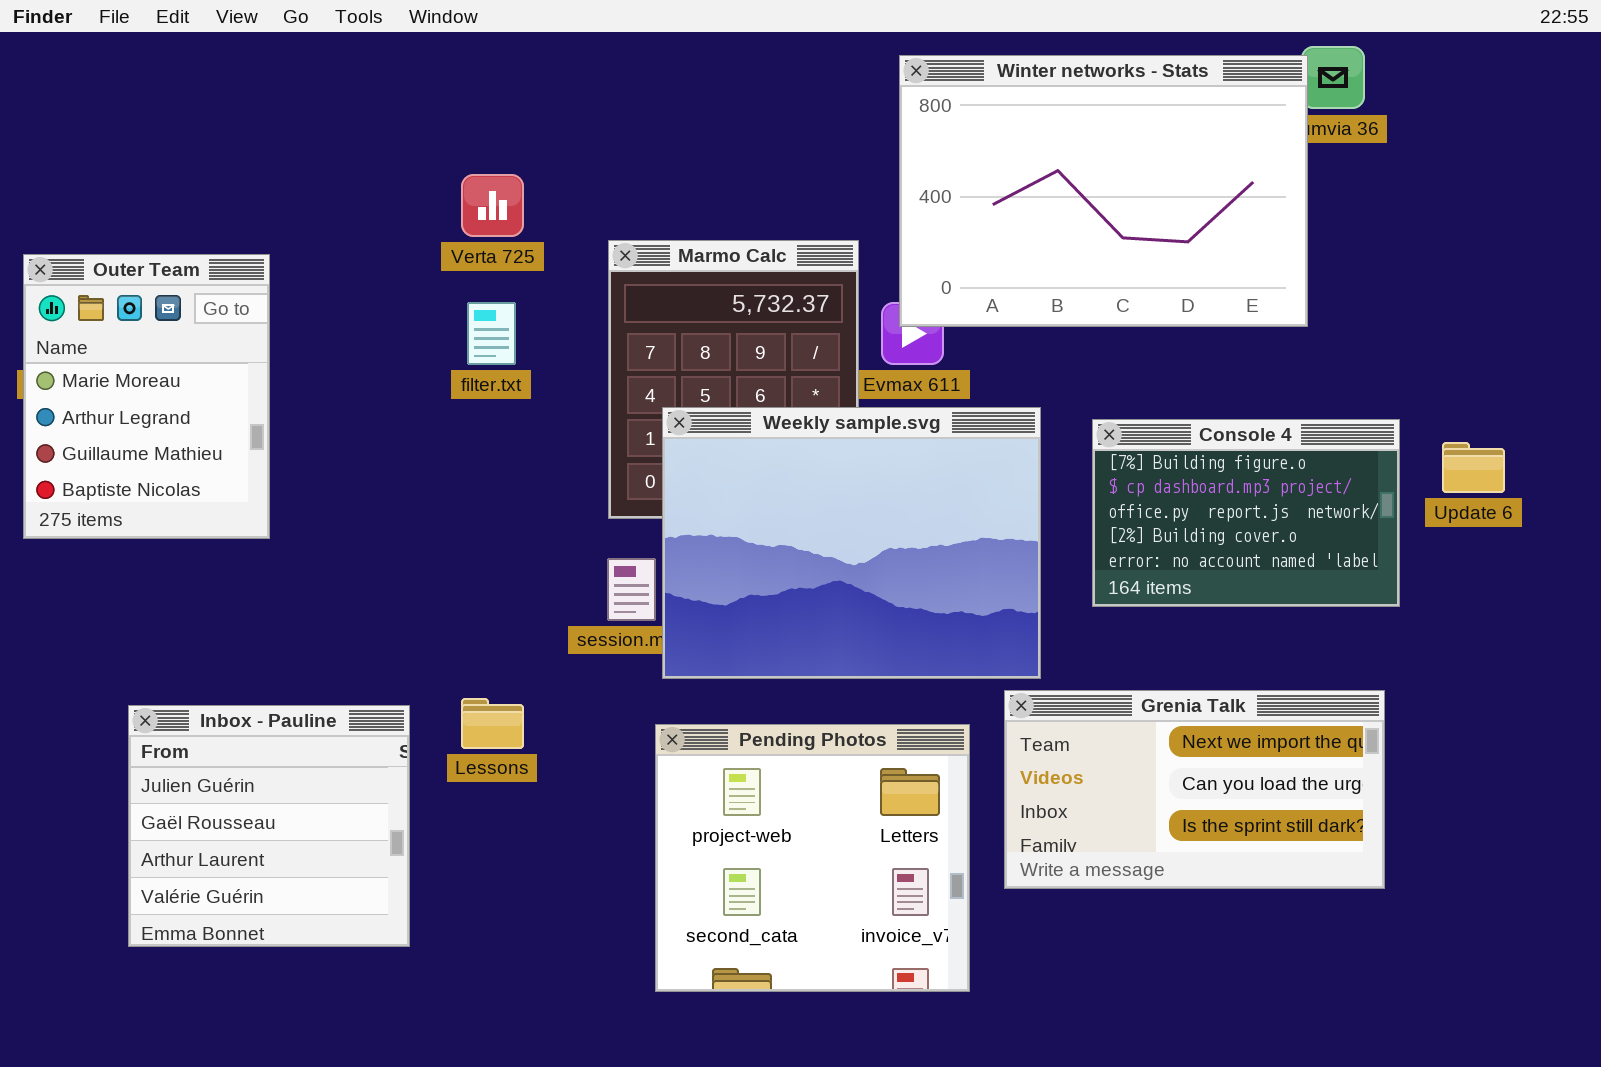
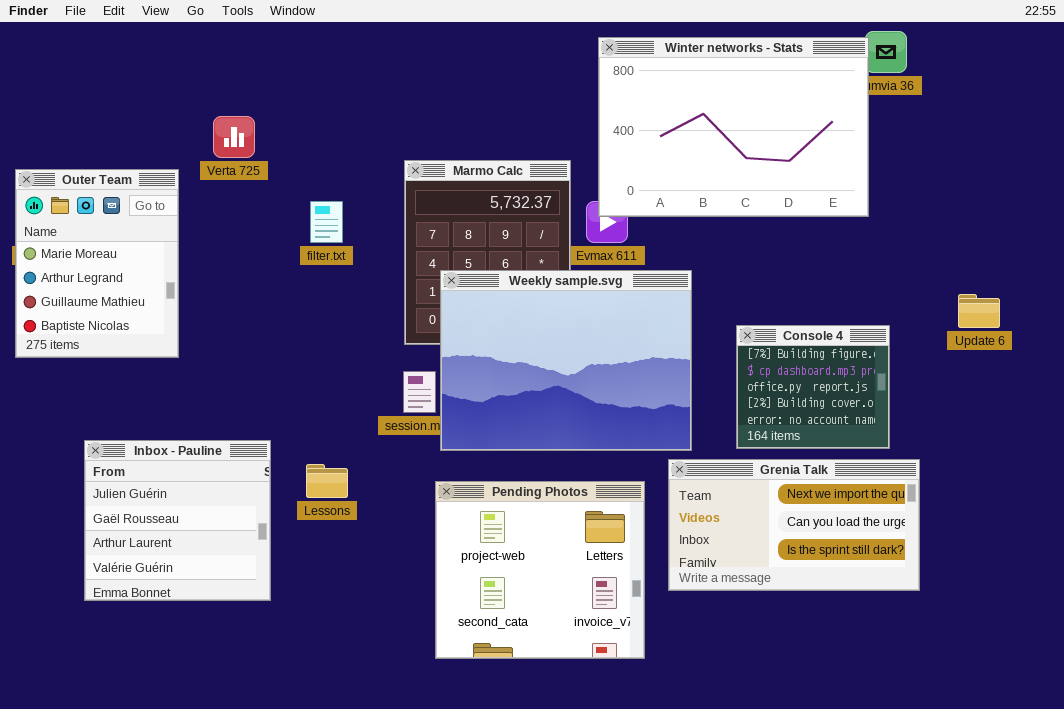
Verta 725: [461,174,524,237] -> [213,116,255,158], moved
Console 4: [1092,419,1400,607] -> [736,325,890,449], moved, resized
Inbox - Pauline: [128,705,410,947] -> [84,440,271,601], moved

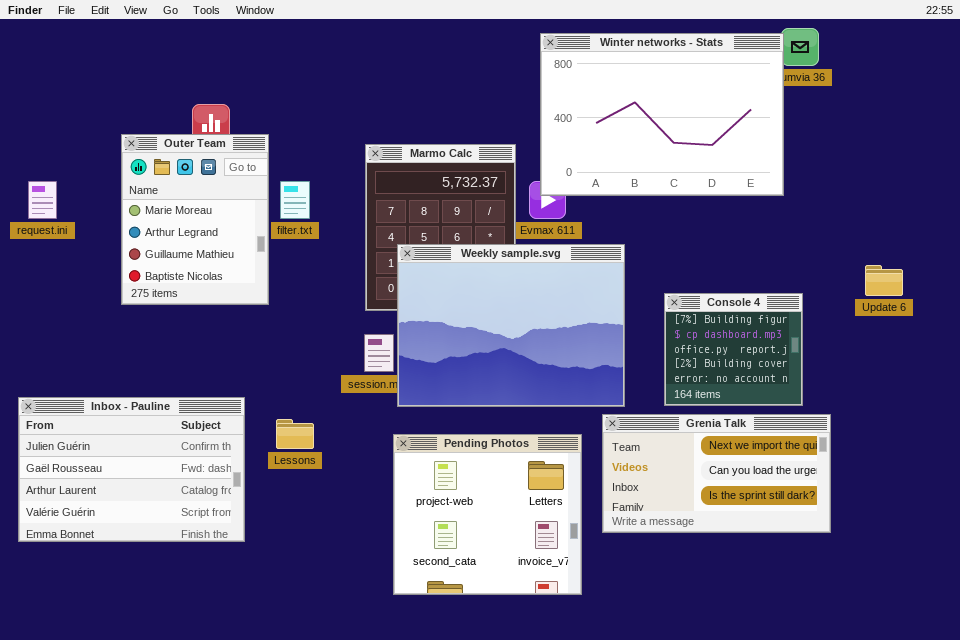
Outer Team: [15,169,179,358] -> [121,134,269,305], moved
Inbox - Pauline: [84,440,271,601] -> [18,397,245,542], resized

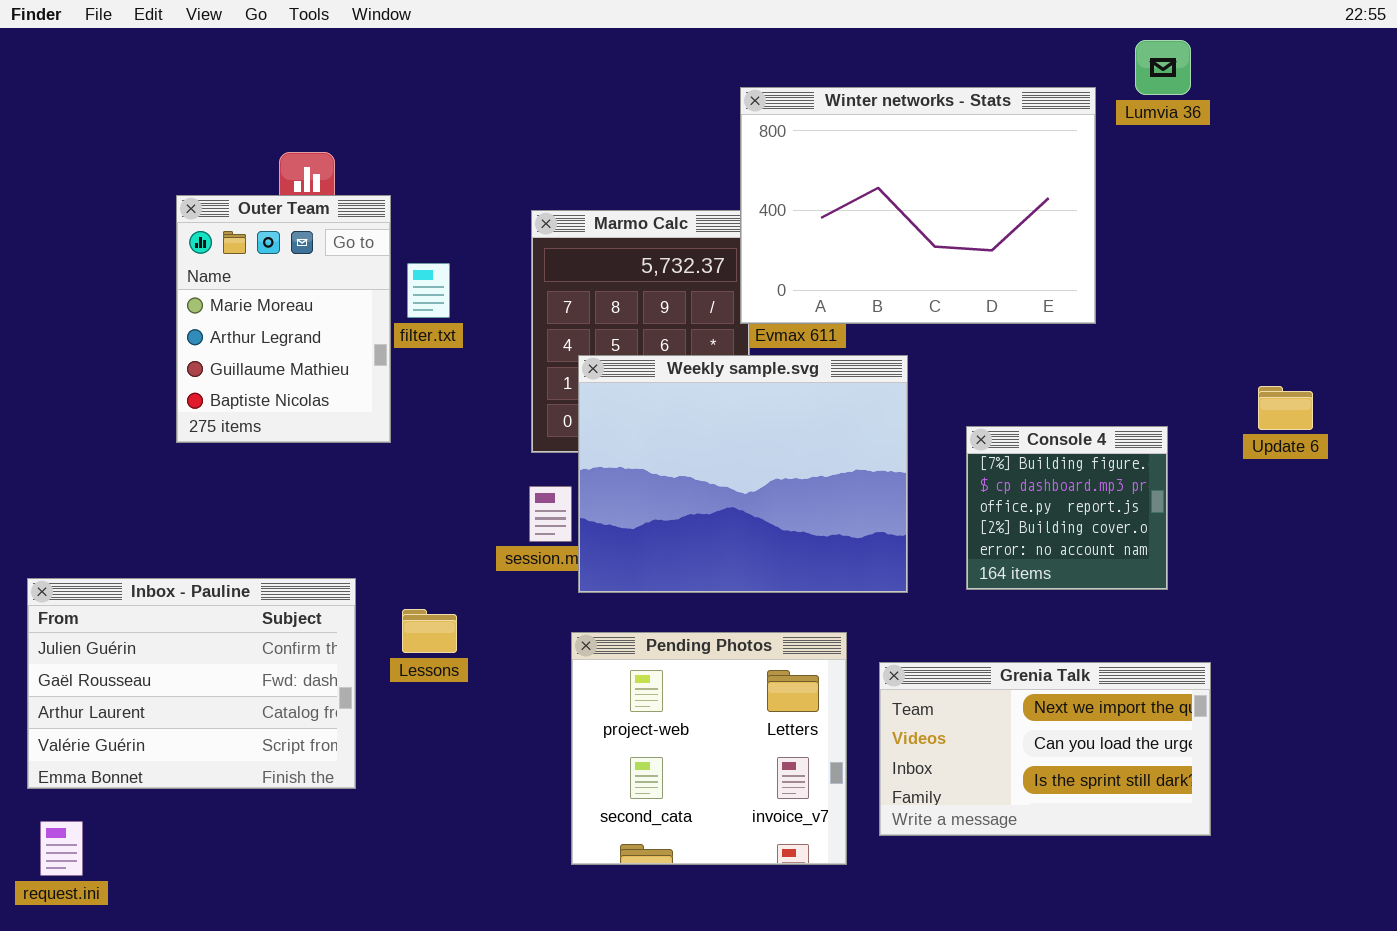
Winter networks - Stats: [540,33,784,196] -> [740,87,1096,324], moved
request.ini: [28,181,57,219] -> [40,821,83,876], moved
Grenia Talk: [602,414,831,533] -> [879,662,1211,836], moved

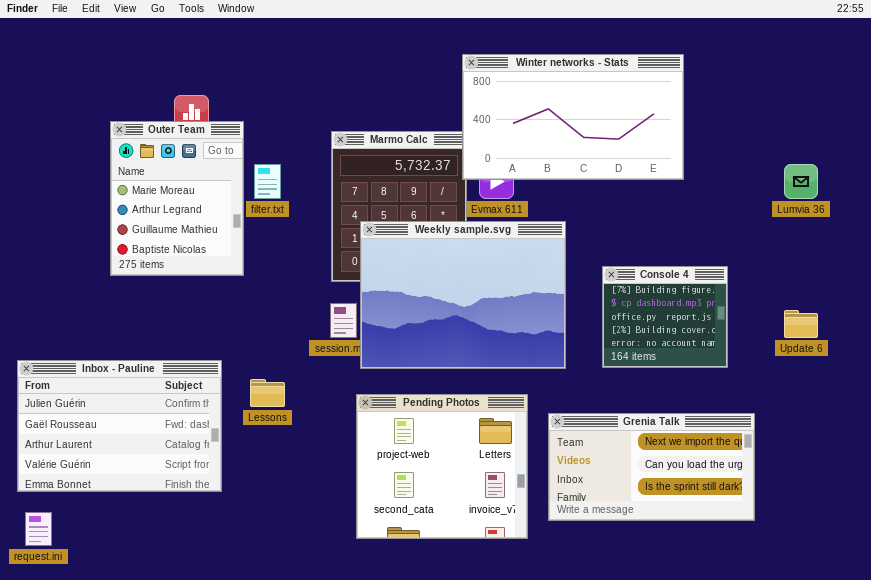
Lumvia 36: [1135,40,1191,95] -> [784,164,818,199], moved
Winter networks - Stats: [740,87,1096,324] -> [462,54,684,180], resized
Update 6: [1258,386,1313,430] -> [784,310,818,338], moved

